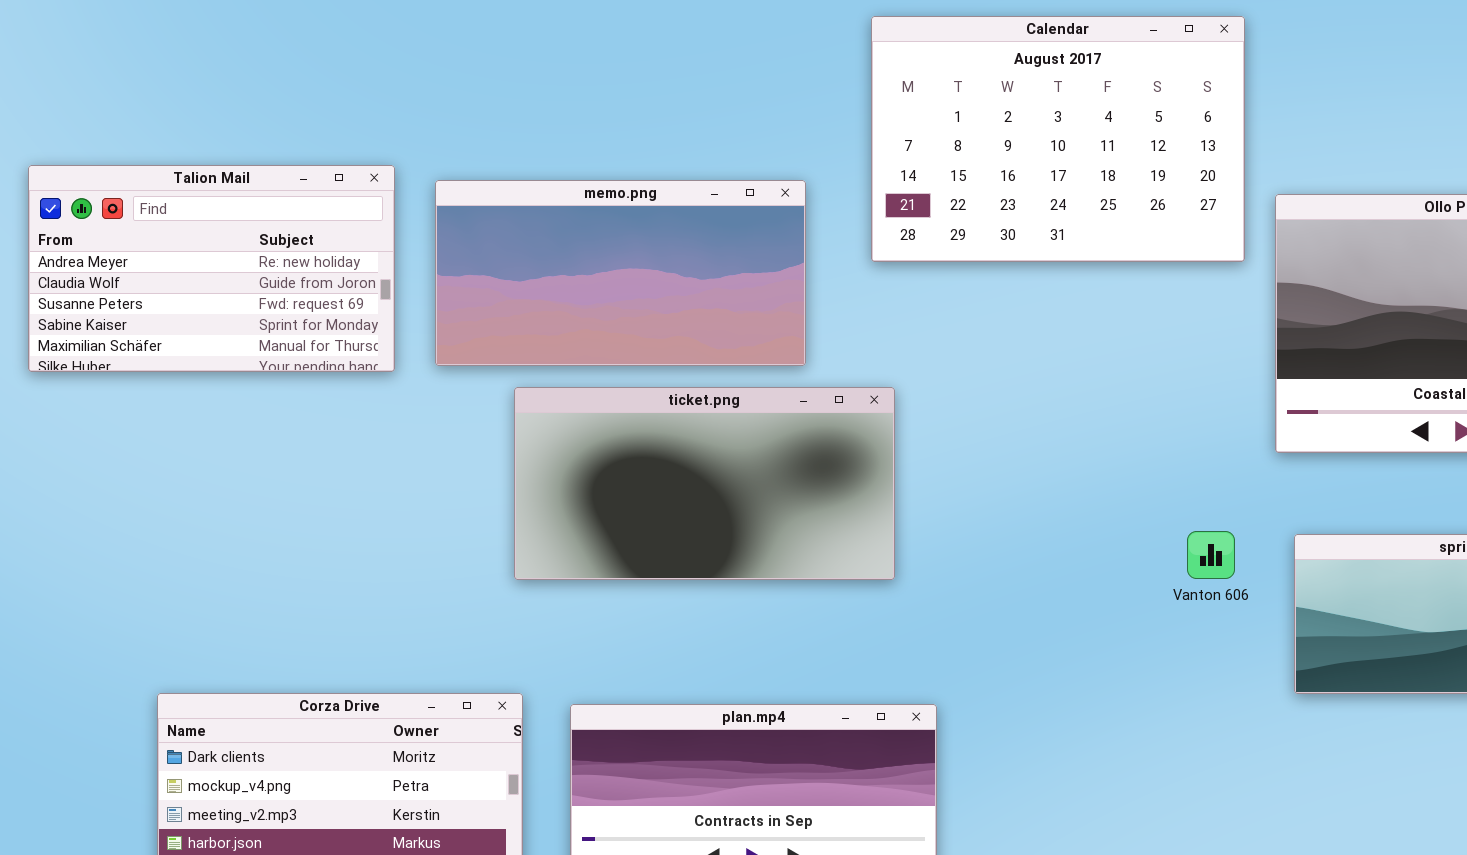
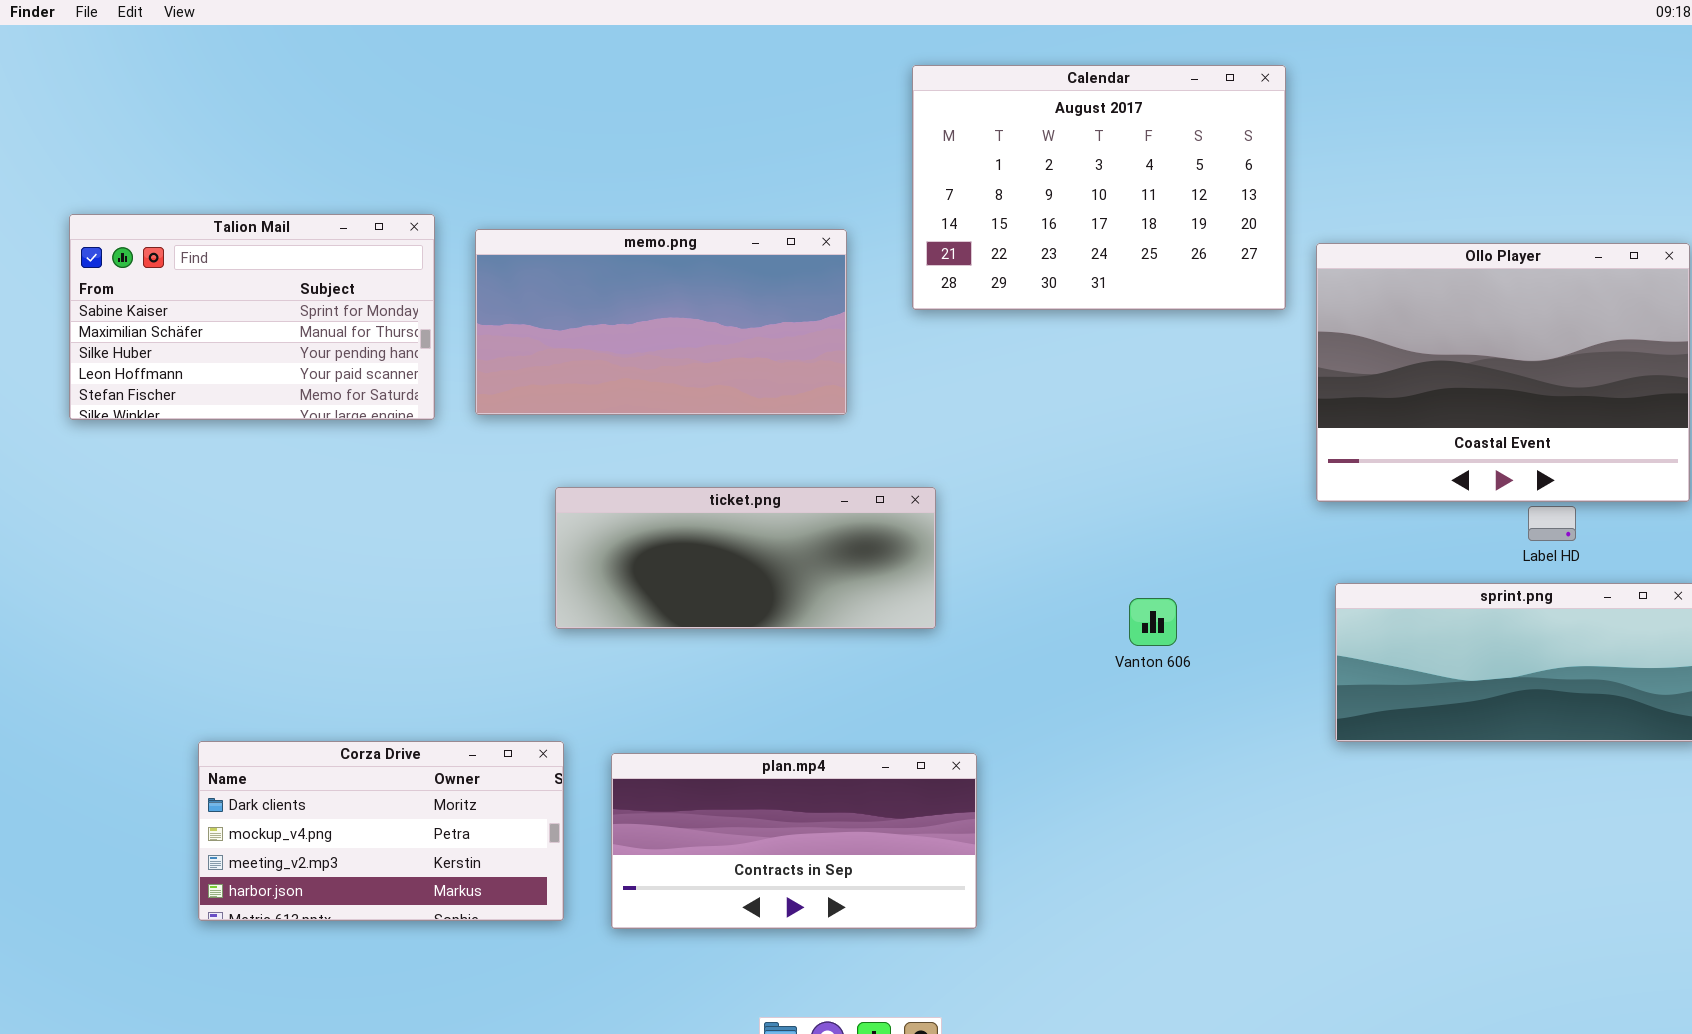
Talion Mail: [28,165,395,372] -> [69,214,435,420], scrolled down 3 rows
ticket.png: [514,387,895,580] -> [555,487,936,629], resized
Vanton 606: [1187,531,1235,579] -> [1129,598,1177,646], moved

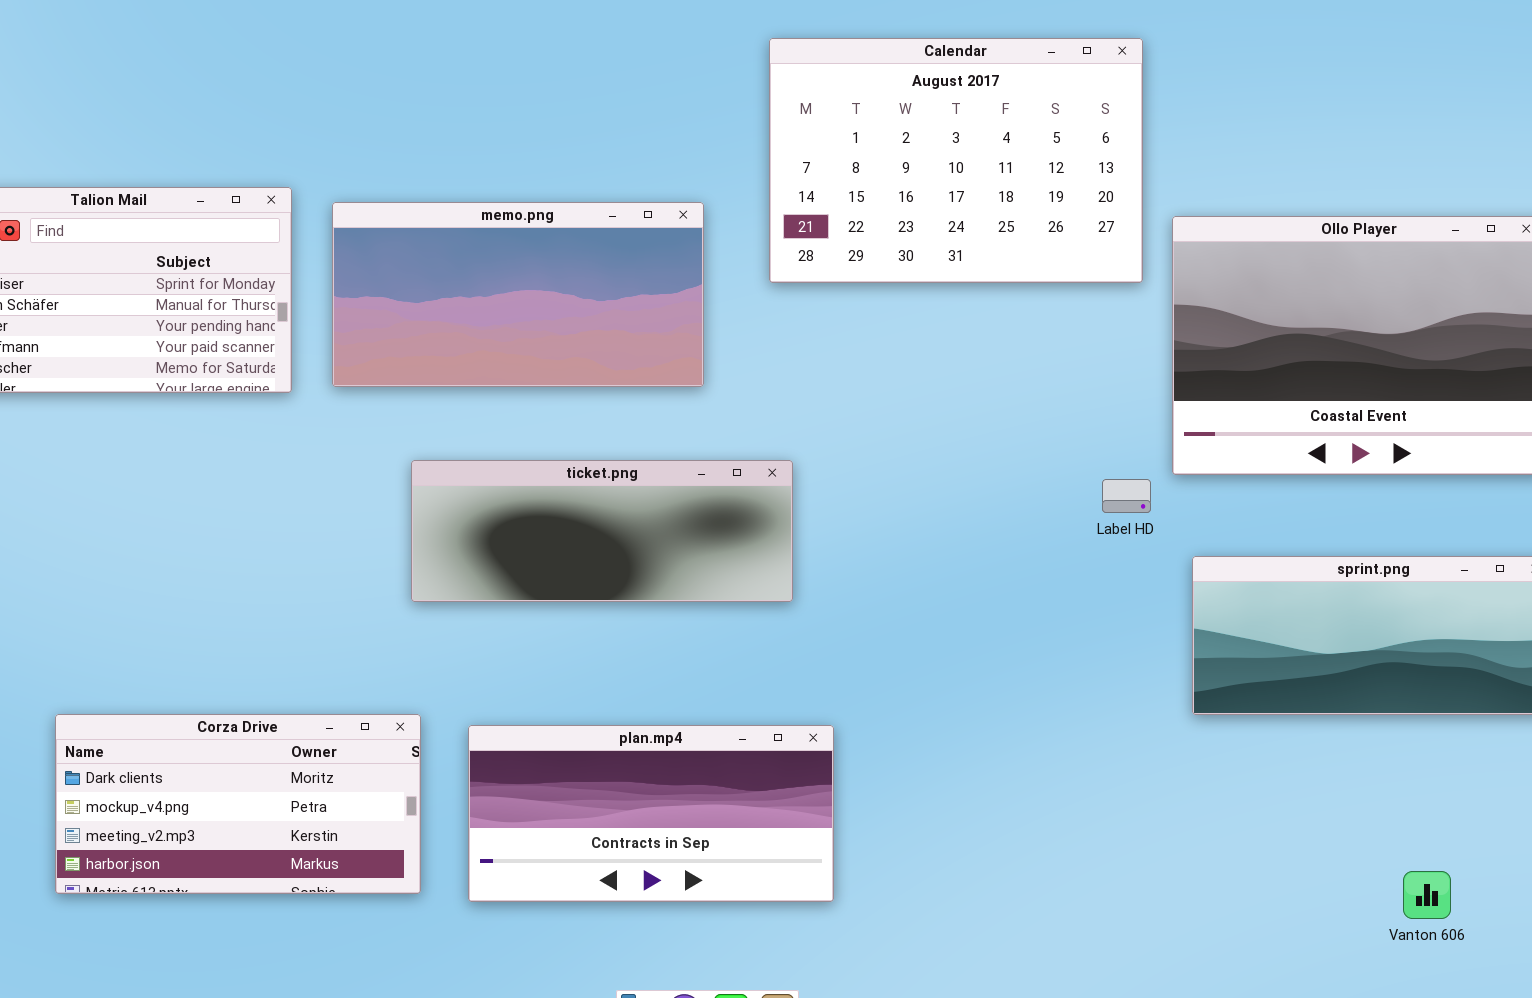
Label HD: [1528,506,1576,541] -> [1102,479,1151,513], moved
Vanton 606: [1129,598,1177,646] -> [1403,871,1451,919], moved

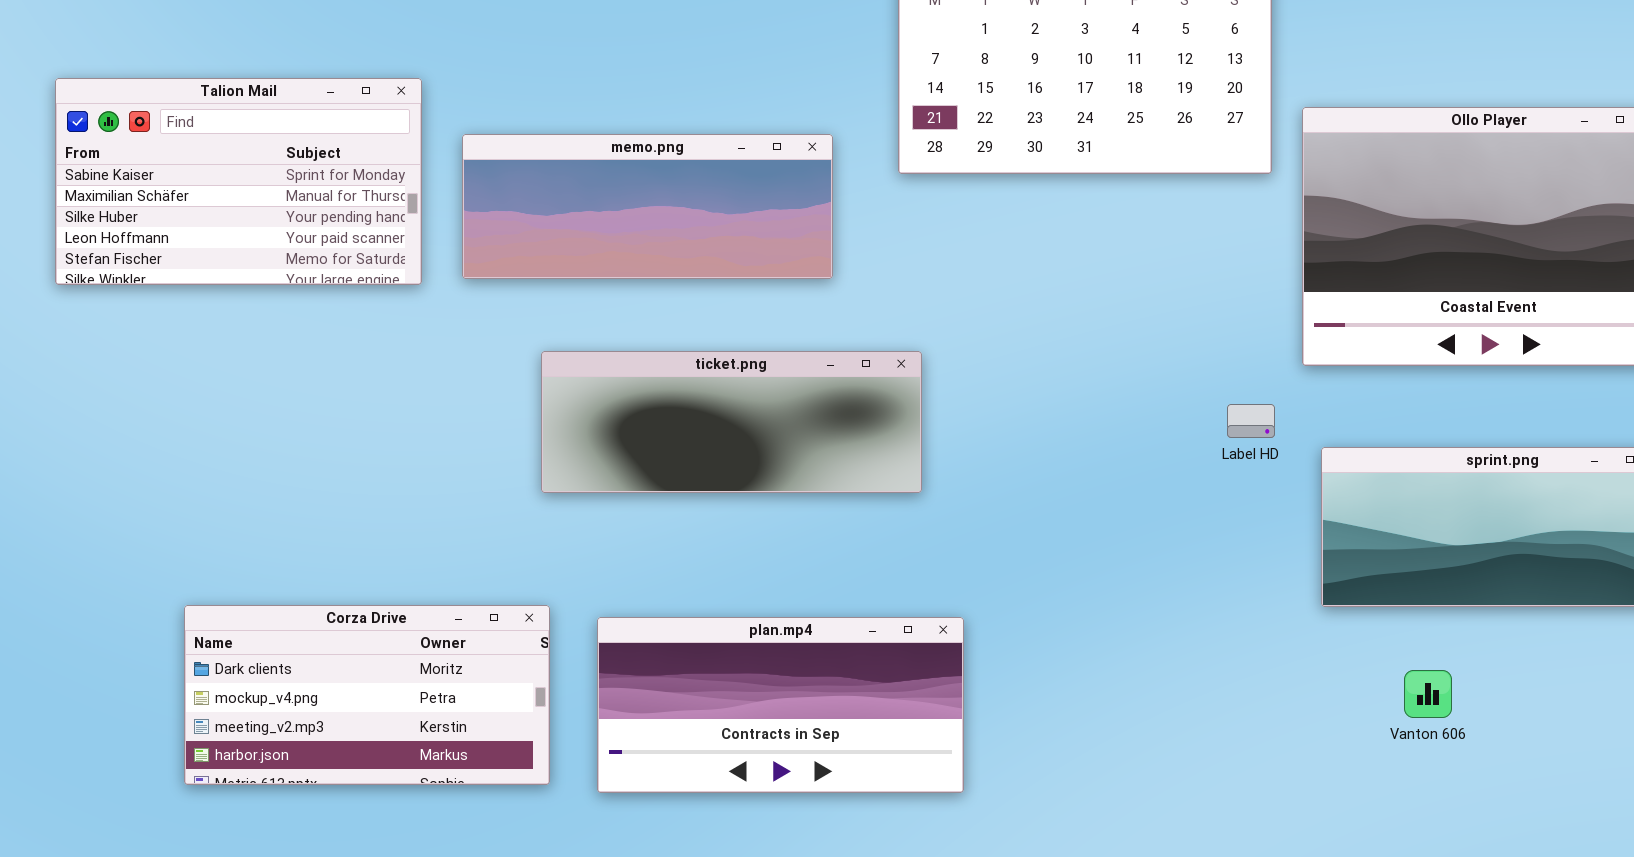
memo.png: [332,202,704,387] -> [462,134,833,279], resized
Label HD: [1102,479,1151,513] -> [1227,404,1275,438], moved
Vanton 606: [1403,871,1451,919] -> [1404,670,1452,718], moved

